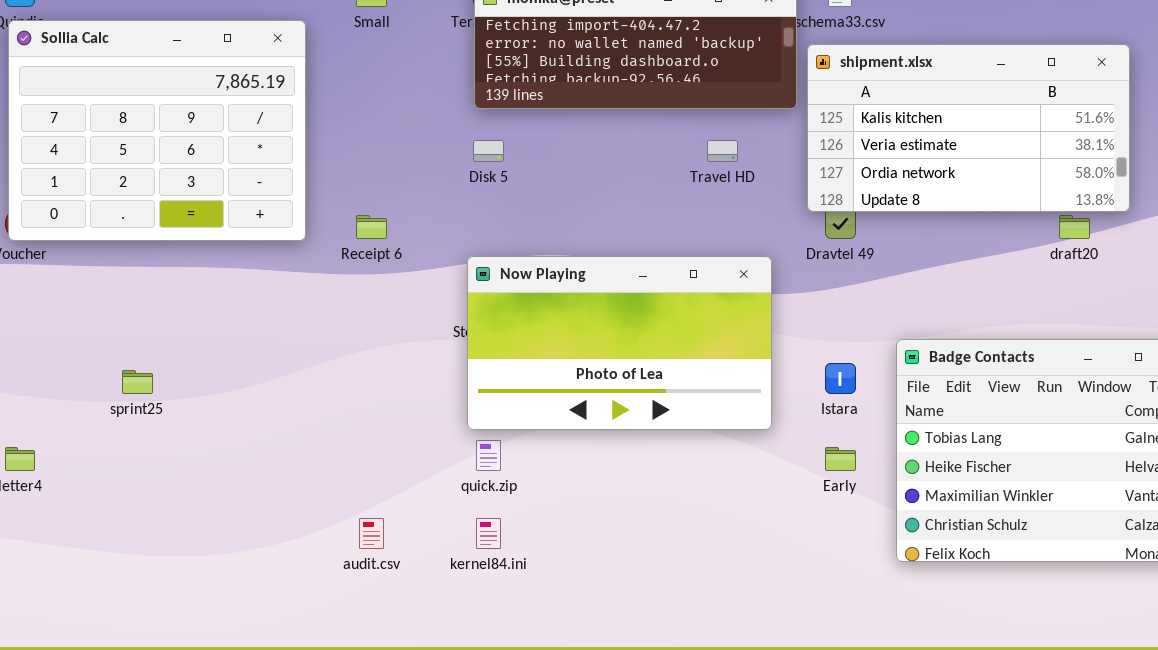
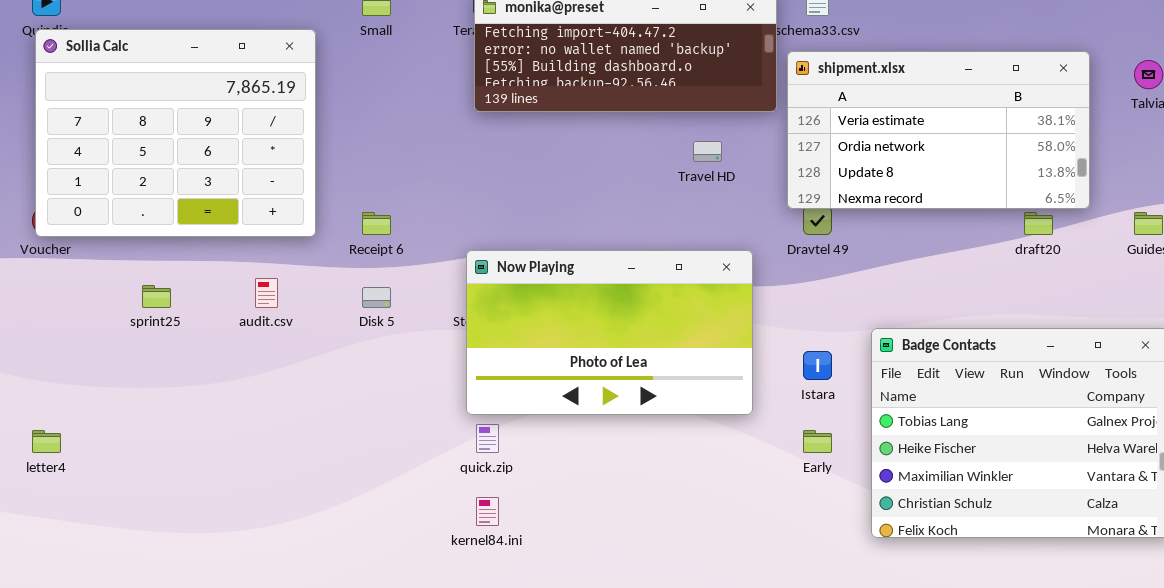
shipment.xlsx: [807,44,1130,212] -> [787,51,1090,209], scrolled down 1 row
Disk 5: [473,140,504,162] -> [362,287,391,308], moved
sprint25: [122,370,153,394] -> [142,285,171,308], moved
audit.csv: [359,518,384,549] -> [255,278,278,308], moved

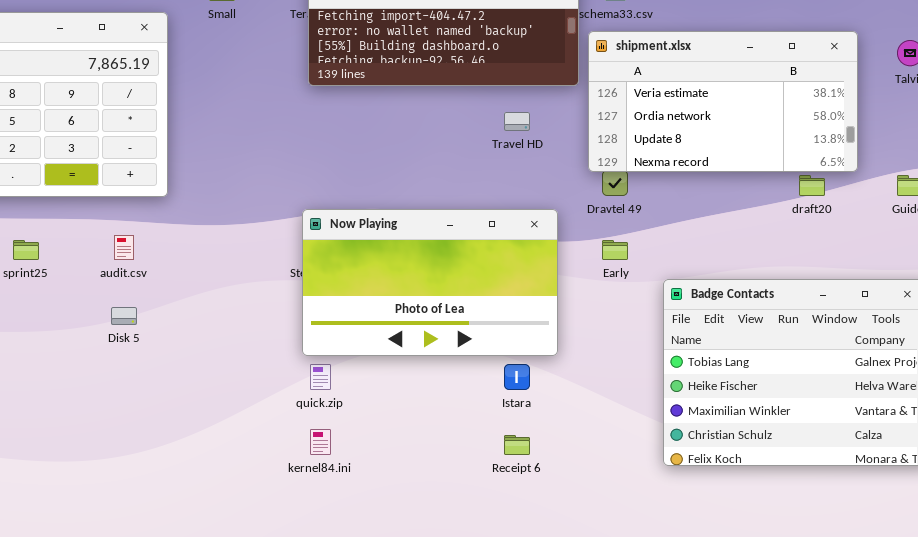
Receipt 6: [362,212,391,235] -> [504,435,530,455], moved
Disk 5: [362,287,391,308] -> [111,307,137,325], moved
Istara: [803,351,832,380] -> [504,364,530,390], moved
Early: [803,430,832,453] -> [602,240,628,260], moved

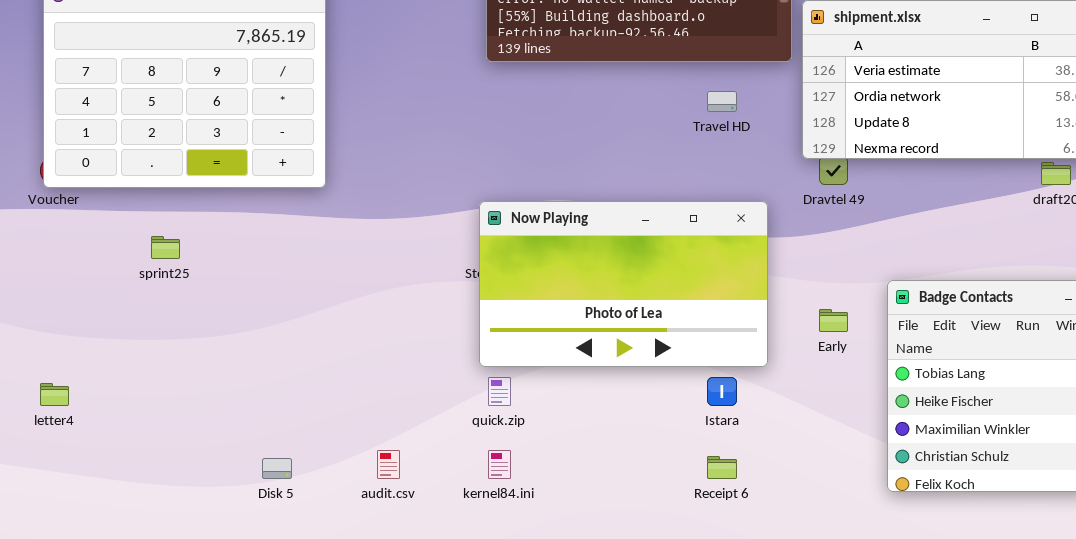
audit.csv: [114,235,134,260] -> [377,450,400,479], moved
Early: [602,240,628,260] -> [819,309,848,332], moved
Disk 5: [111,307,137,325] -> [262,458,292,479], moved

